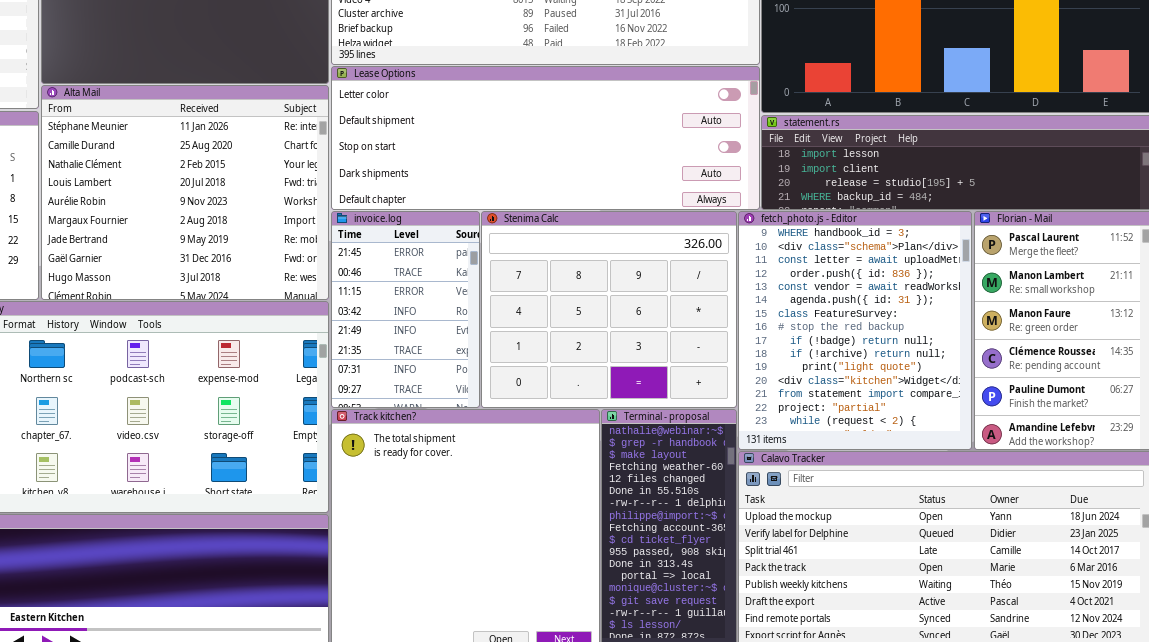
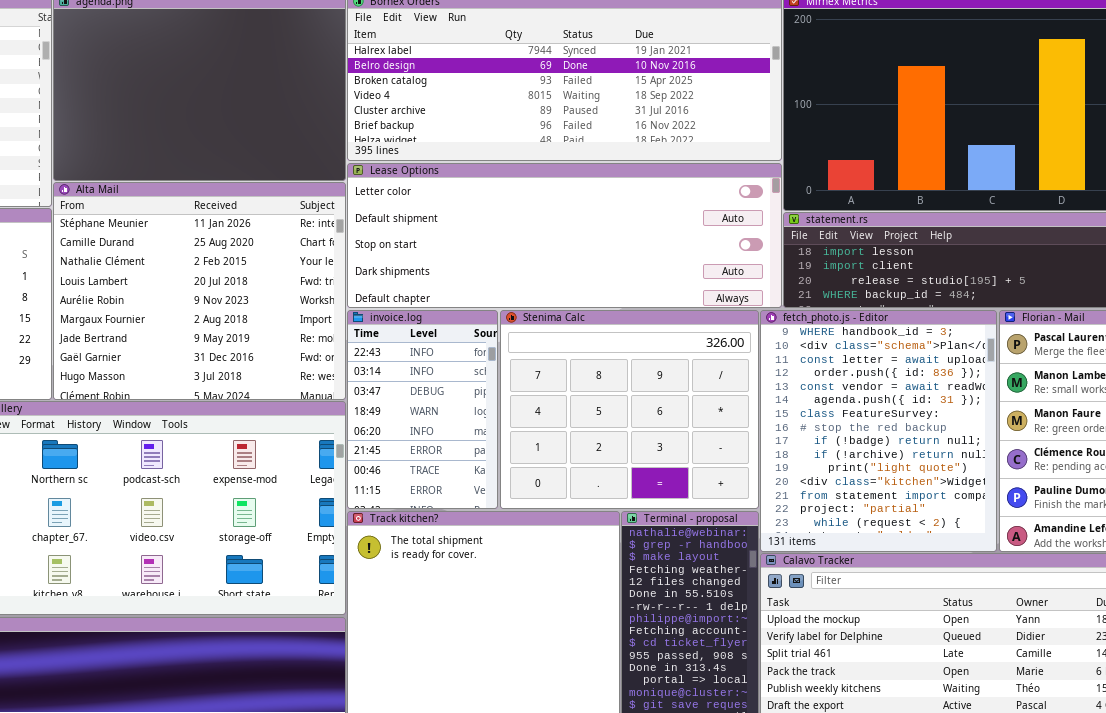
invoice.log: [331,211,480,408] -> [347,310,498,509], scrolled up 5 rows

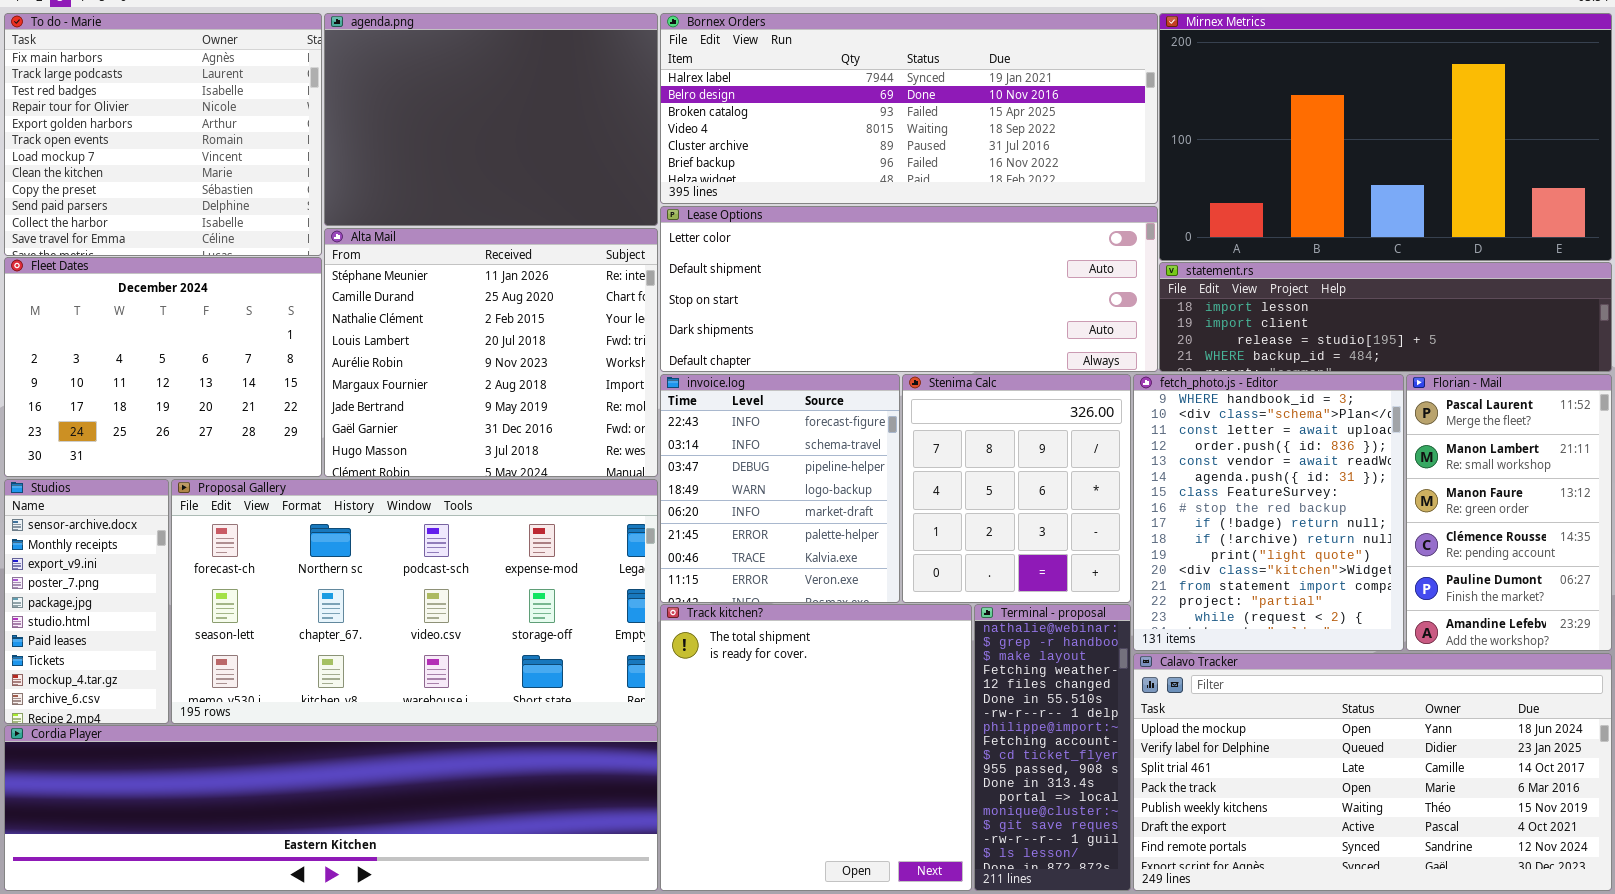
invoice.log: [347,310,498,509] -> [660,374,900,603], resized
Stenima Calc: [500,310,759,509] -> [902,374,1131,603], resized

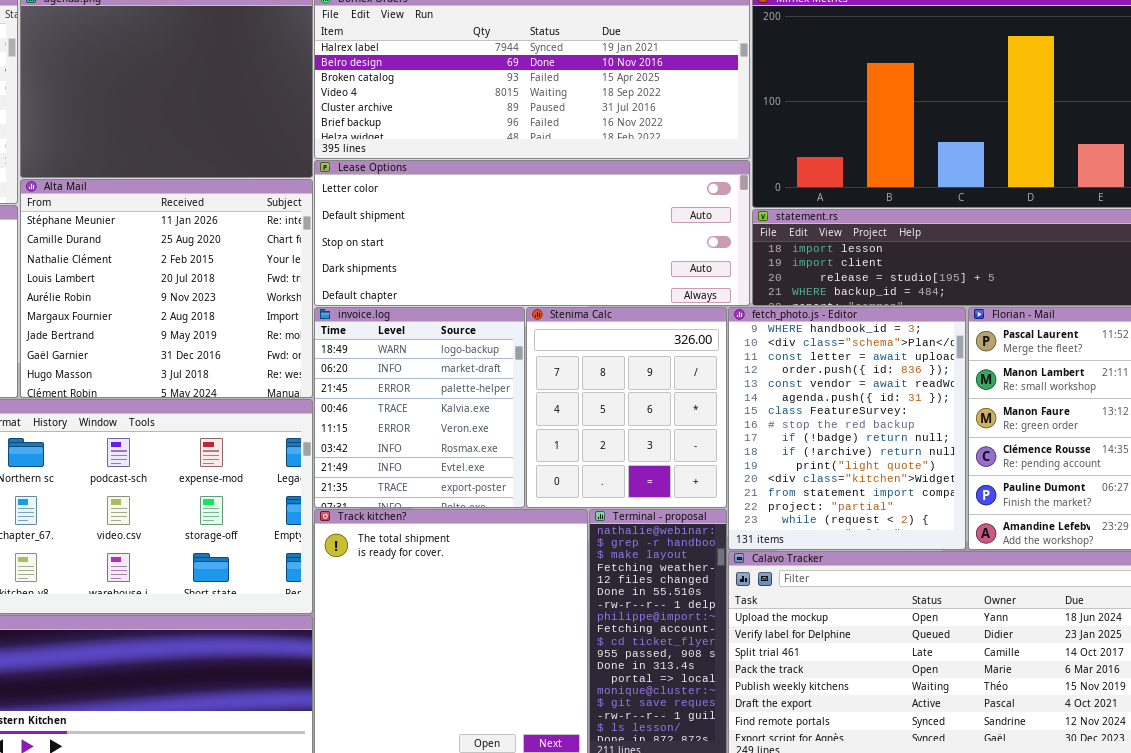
invoice.log: [660,374,900,603] -> [314,307,525,508], scrolled down 3 rows

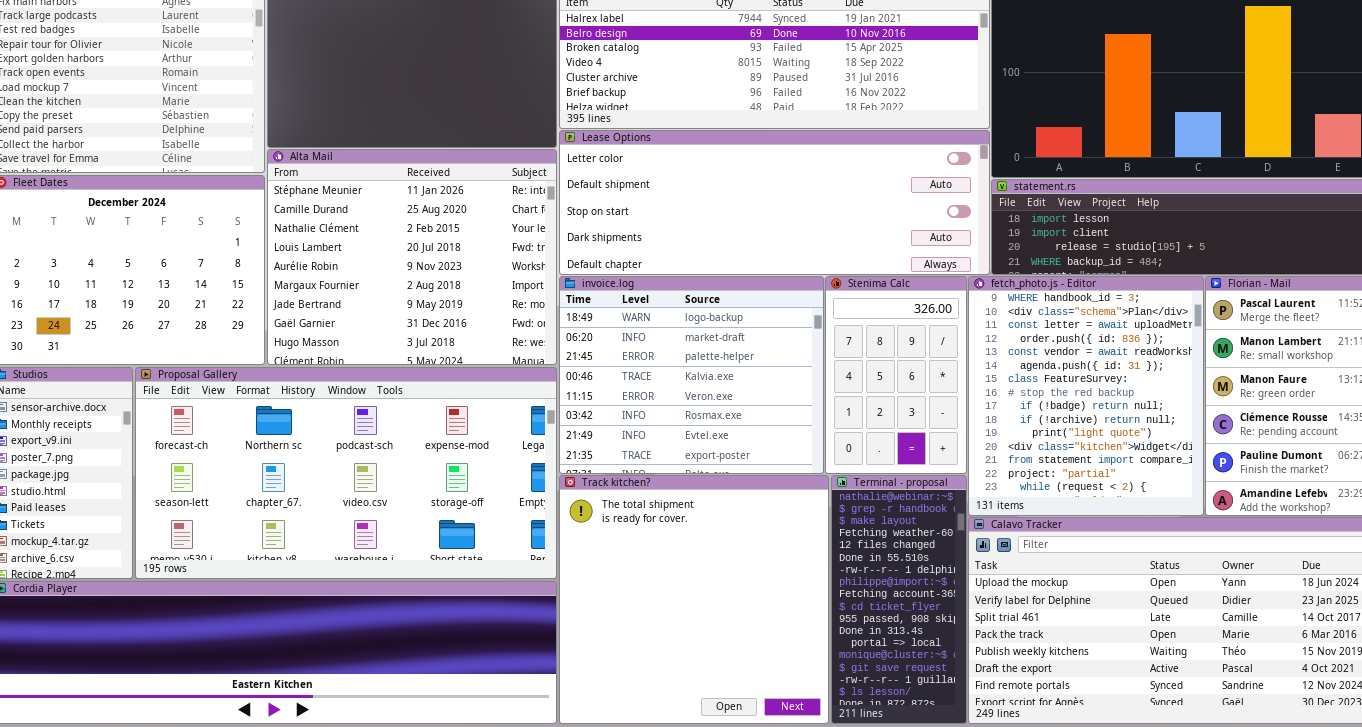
invoice.log: [314,307,525,508] -> [559,276,824,474], resized
Stenima Calc: [526,307,727,508] -> [825,276,967,474], resized

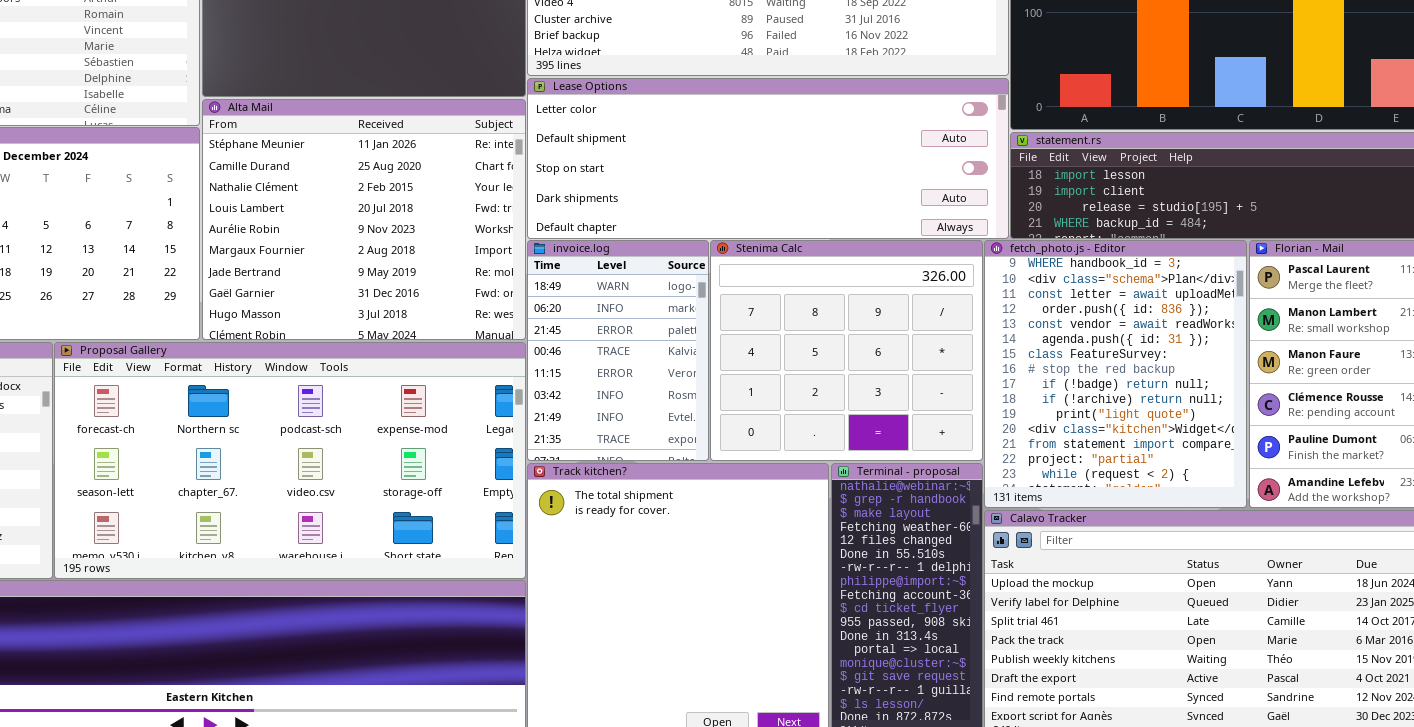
invoice.log: [559,276,824,474] -> [527,240,709,461], resized
Stenima Calc: [825,276,967,474] -> [710,240,983,461], resized

